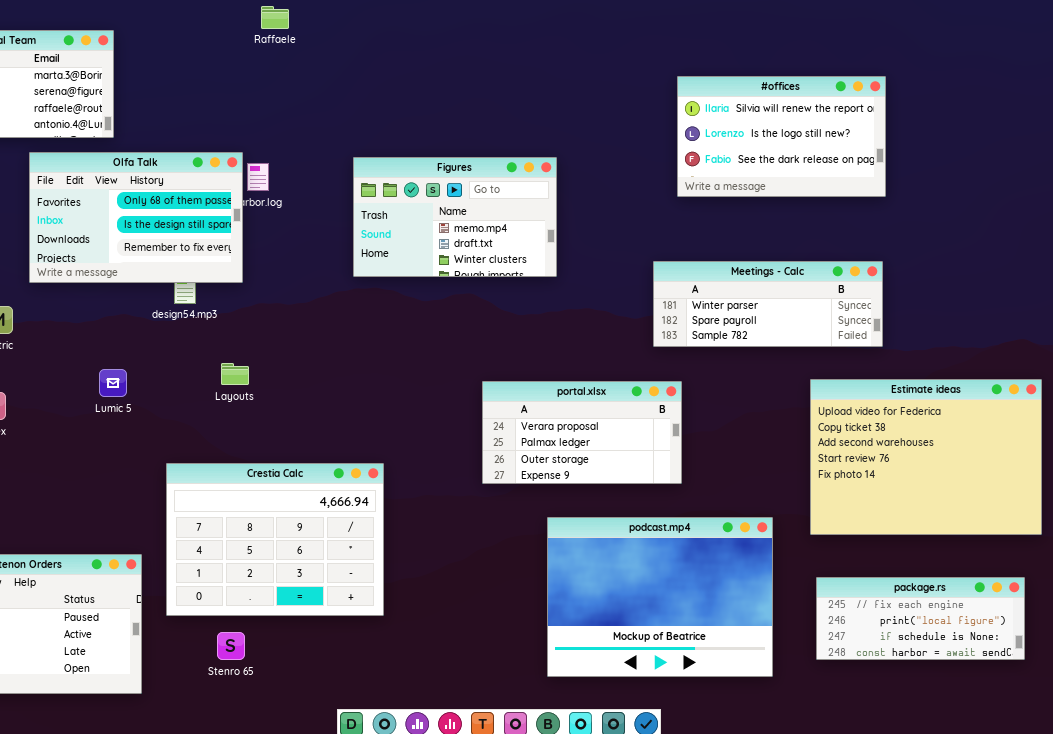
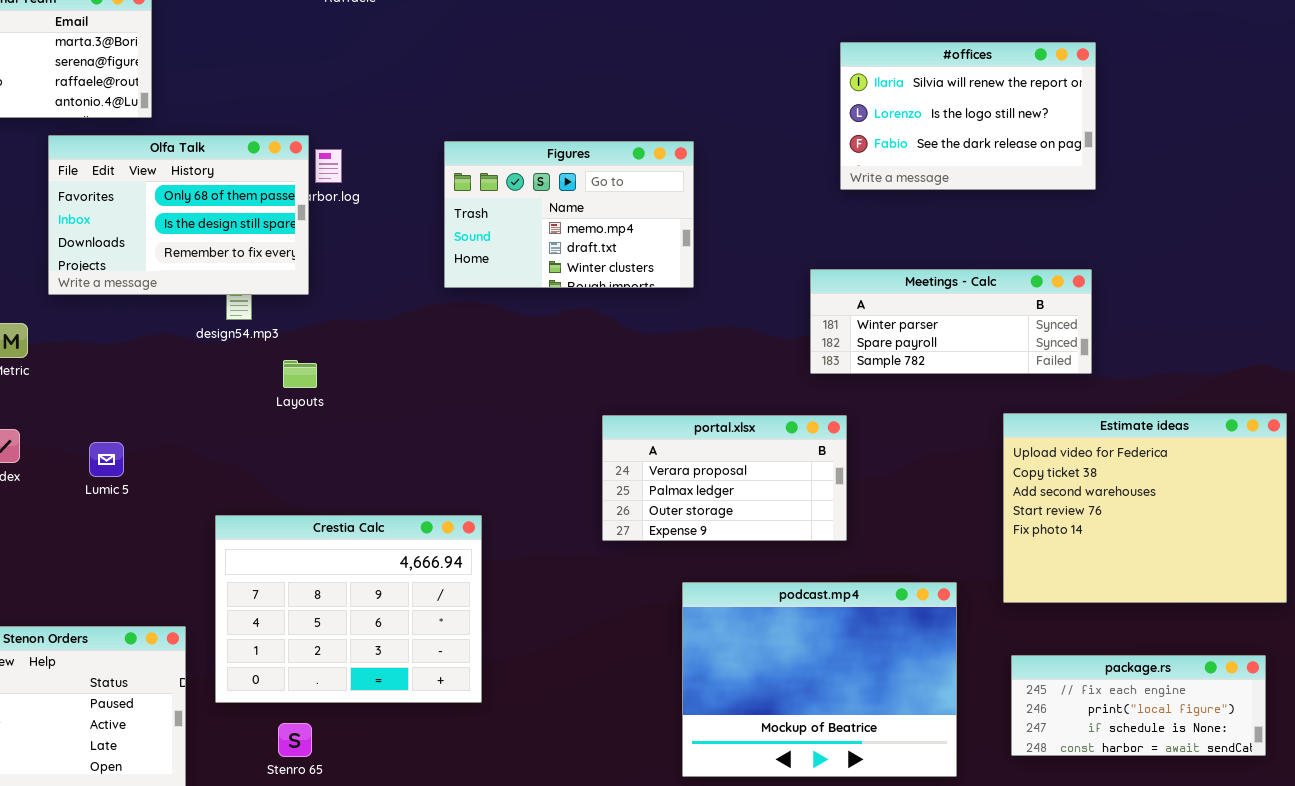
Layouts: [221,363,249,385] -> [283,360,317,388], moved
Lumic 5: [99,369,127,397] -> [89,442,124,477], moved

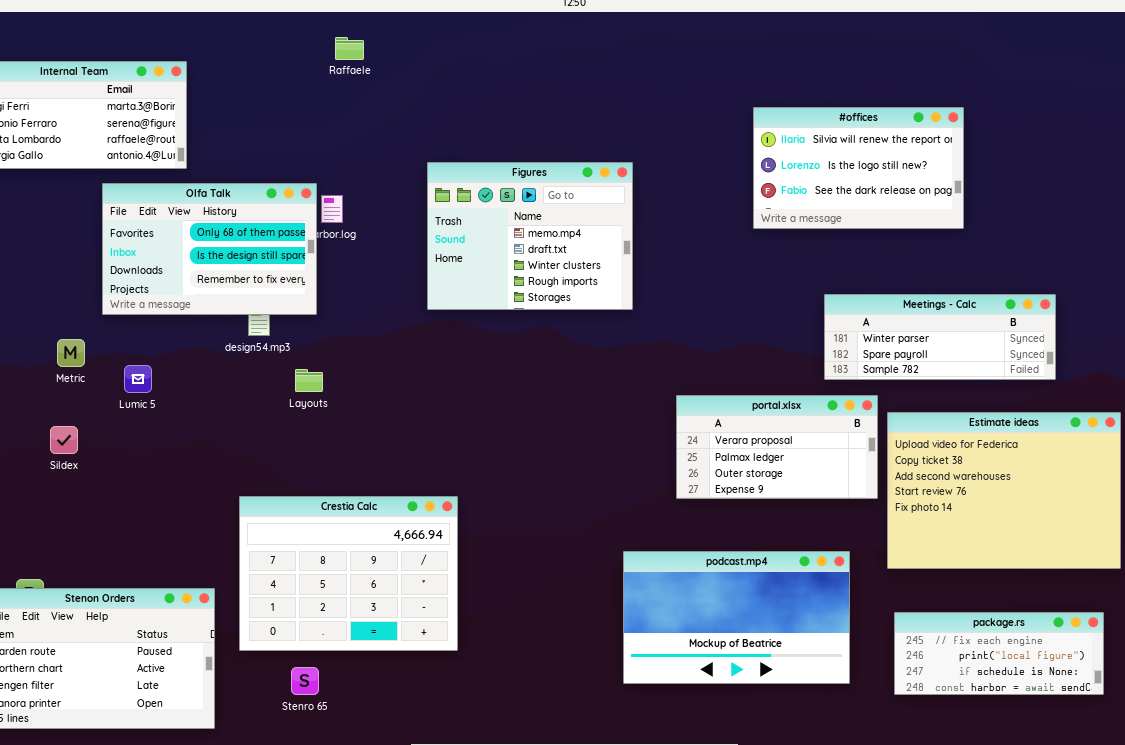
Figures: [444,141,694,288] -> [427,162,633,310], resized
Meetings - Calc: [810,269,1092,374] -> [824,294,1056,380], moved
portal.xlsx: [602,415,847,541] -> [676,395,878,499], moved
Lumic 5: [89,442,124,477] -> [124,365,152,393], moved
podcast.mp4: [682,582,957,777] -> [623,551,850,684], resized

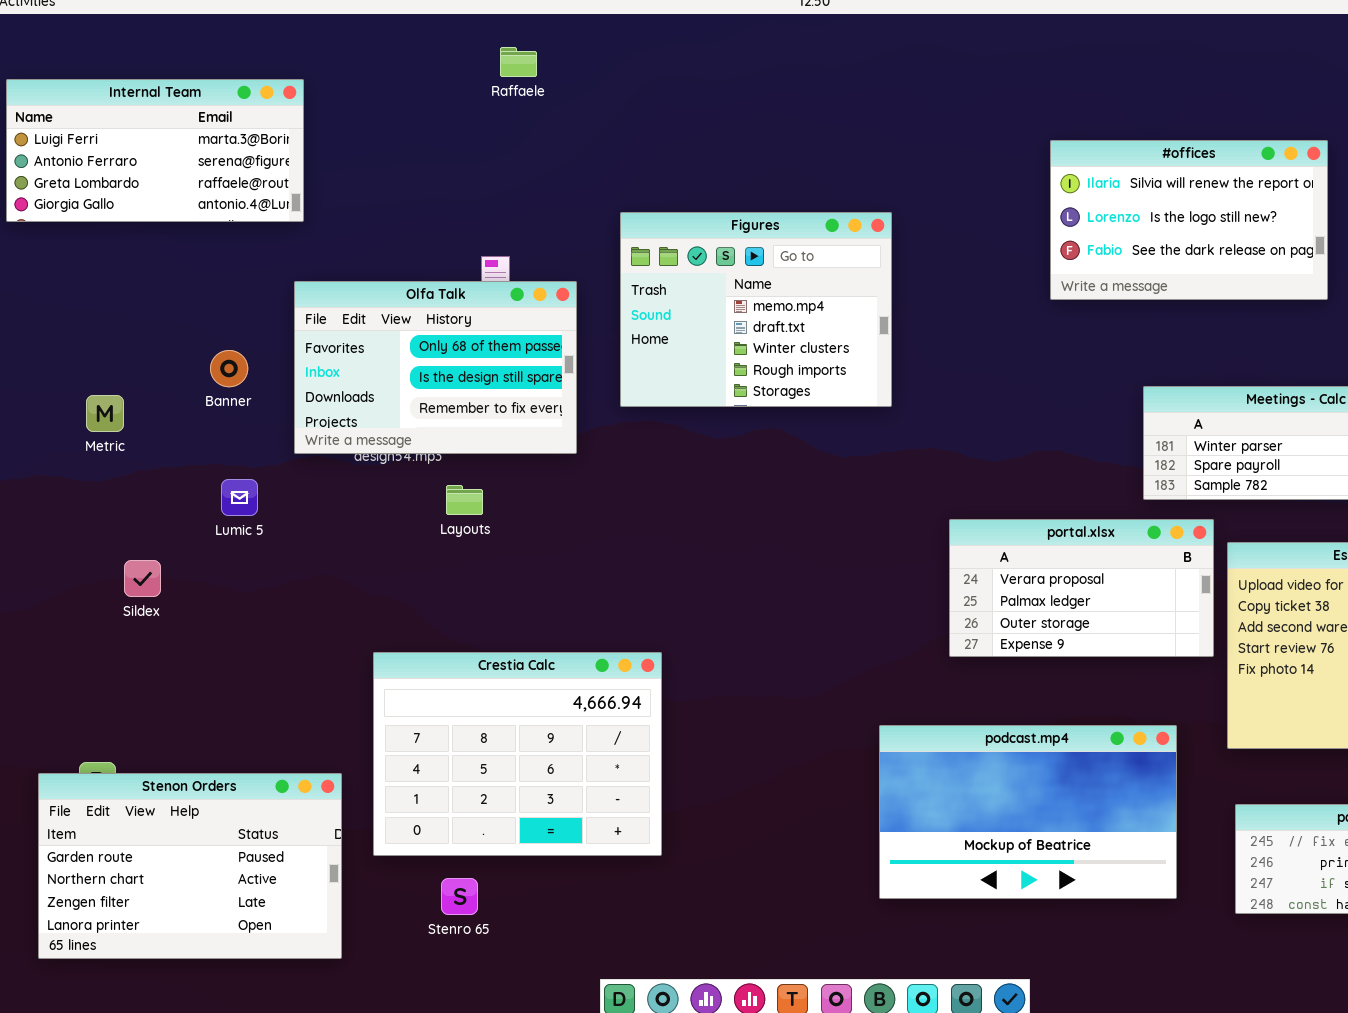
Olfa Talk: [102,183,317,315] -> [294,281,577,454], moved
Metric: [57,339,85,367] -> [86,395,124,432], moved

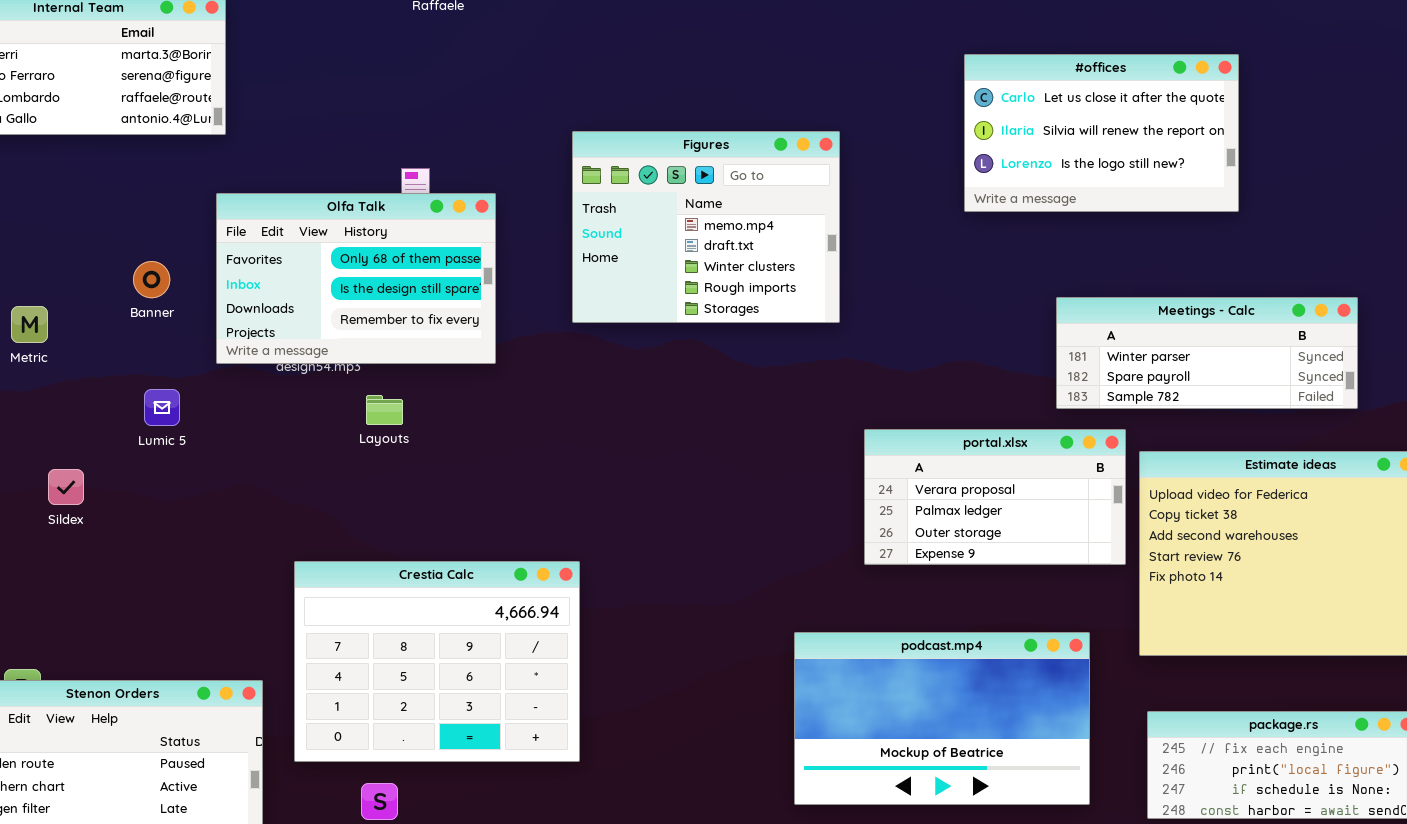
#offices: [1050,140,1328,300] -> [964,54,1239,212], scrolled up 1 row
Figures: [620,212,892,407] -> [572,131,840,323], moved

